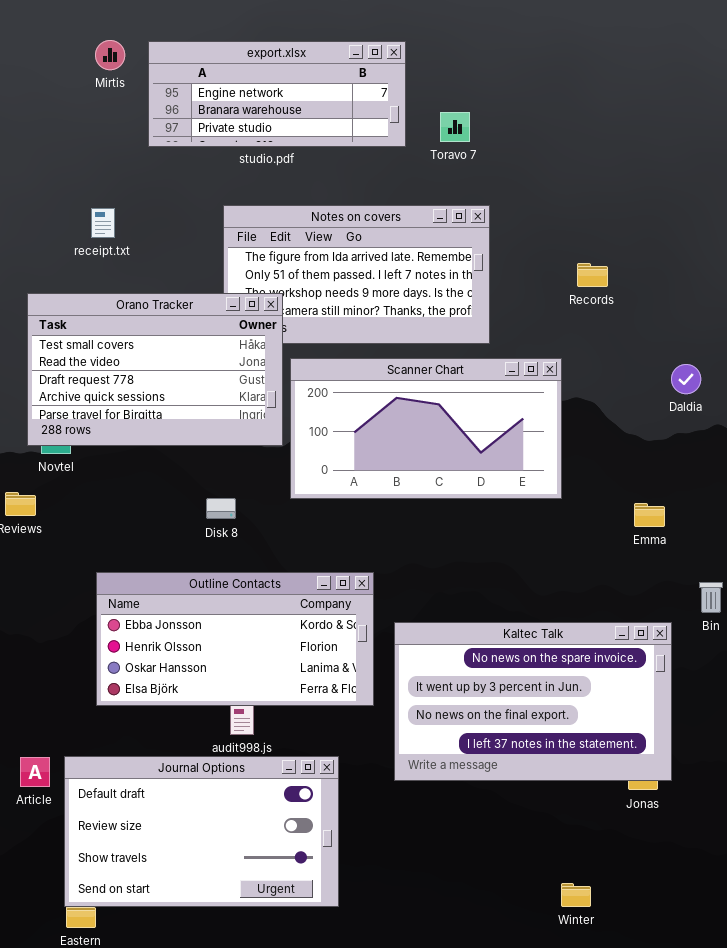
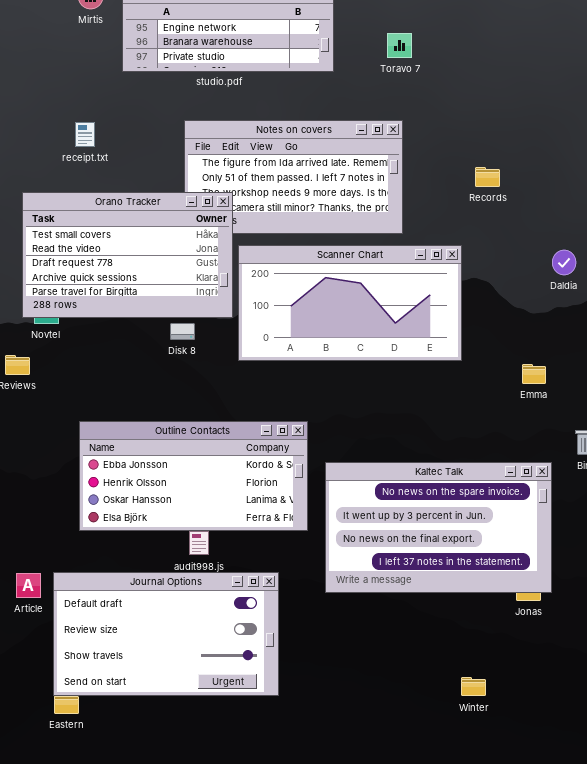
Toravo 7: [440,112,470,142] -> [387,33,412,58], moved
Disk 8: [206,498,236,519] -> [170,323,195,340], moved

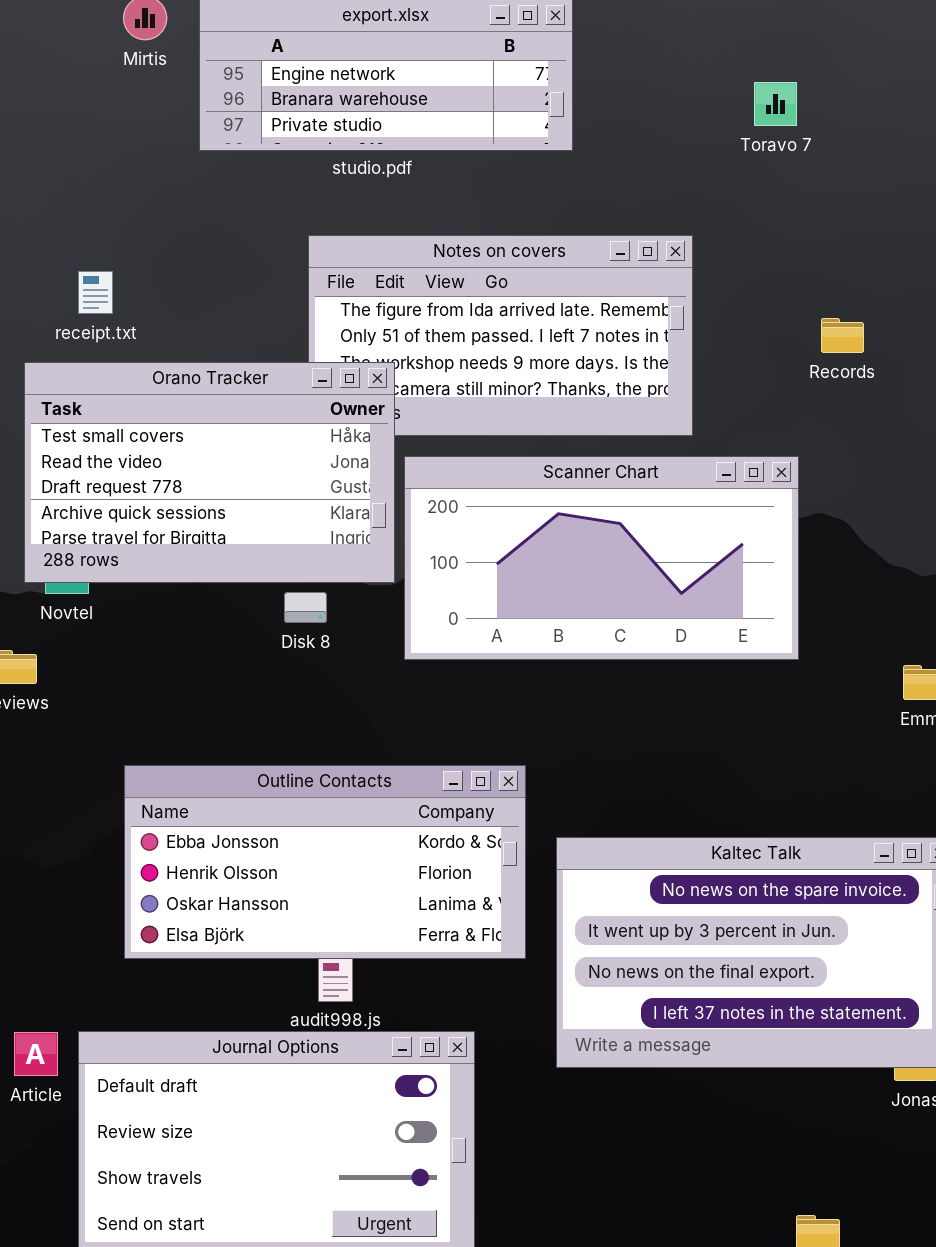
Toravo 7: [387,33,412,58] -> [754,82,797,126], moved
receipt.txt: [75,122,95,147] -> [78,271,113,314], moved

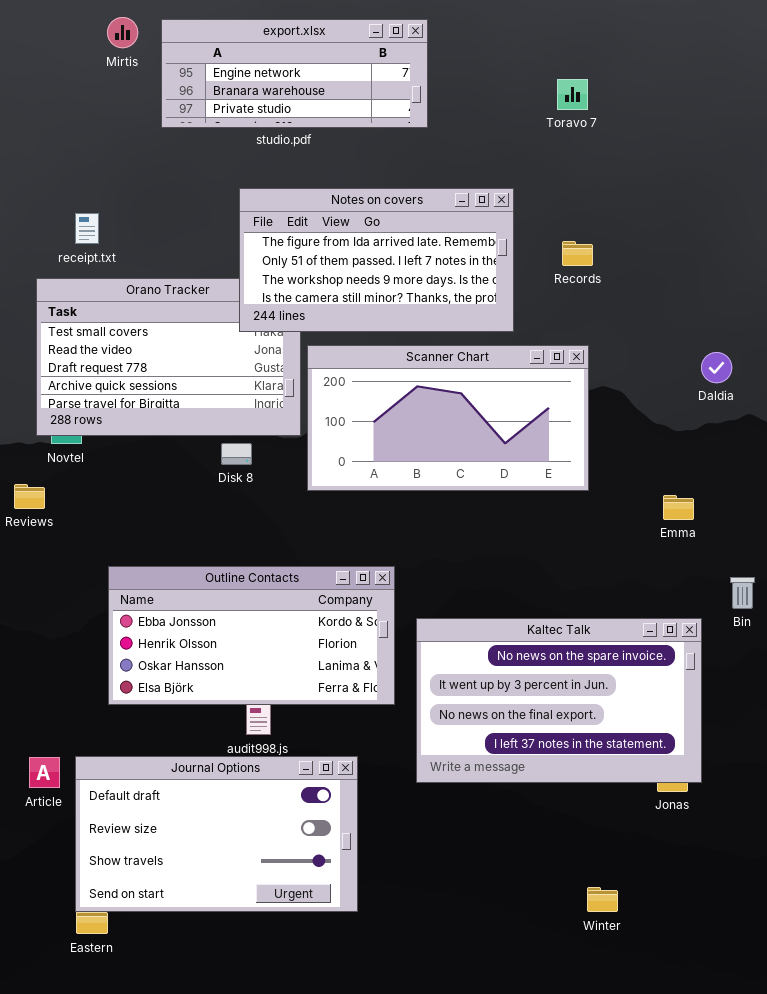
Notes on covers: [308,235,693,436] -> [239,188,514,332], raised
Records: [821,318,864,353] -> [562,241,593,266], moved

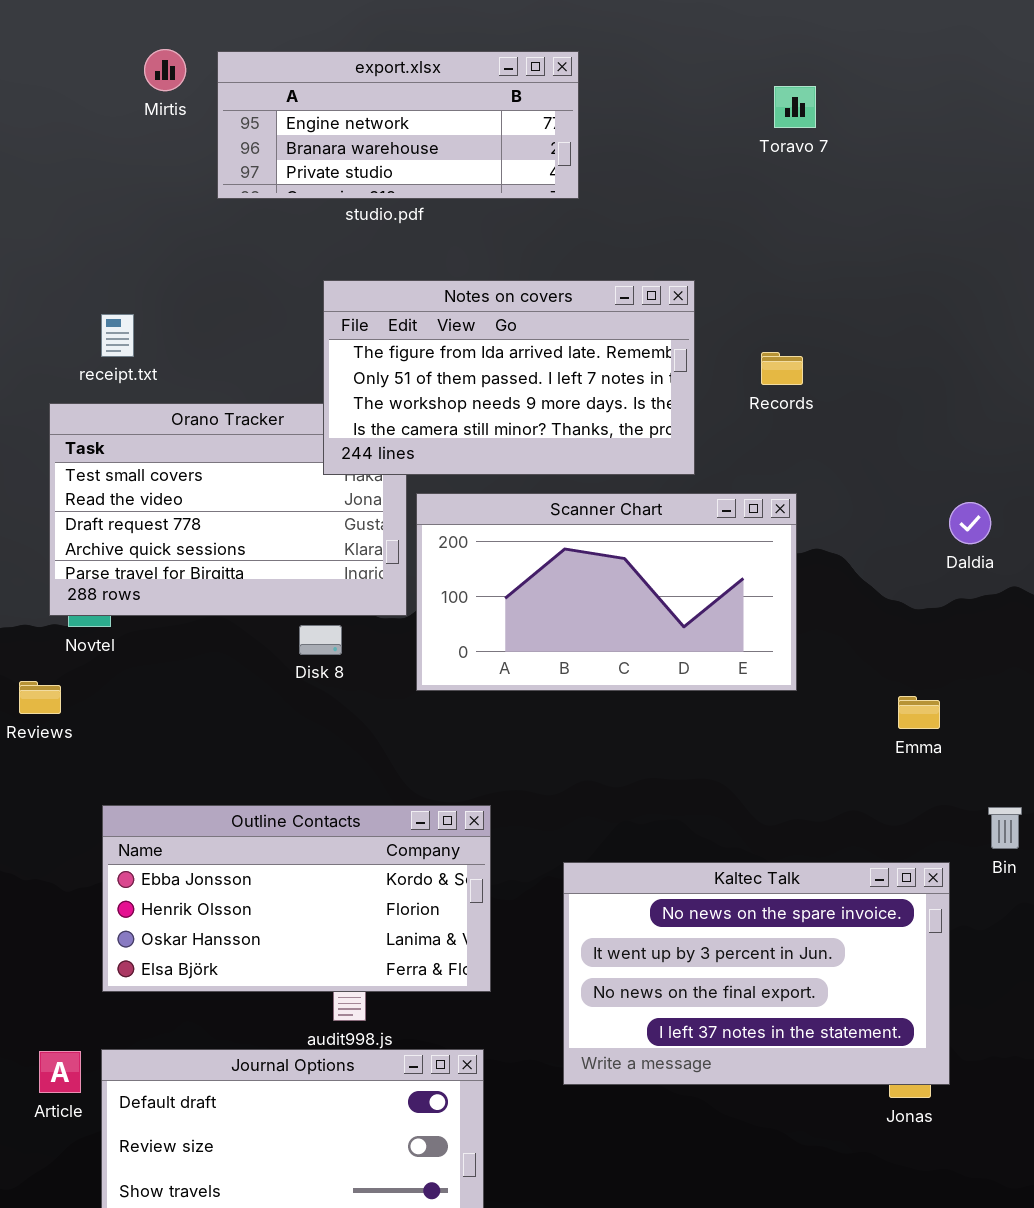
Toravo 7: [557,79,588,110] -> [774,86,816,128], moved
Outline Contacts: [108,566,395,705] -> [102,805,491,992], moved

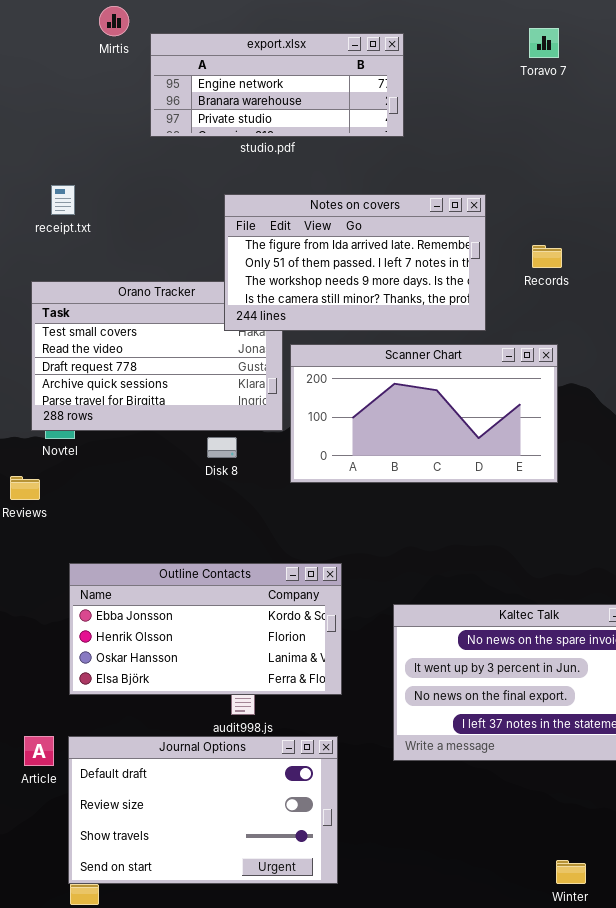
Mirtis: [144,49,186,91] -> [99,6,129,36], moved
Toravo 7: [774,86,816,128] -> [529,28,559,58], moved
receipt.txt: [101,314,134,357] -> [51,185,75,215], moved

